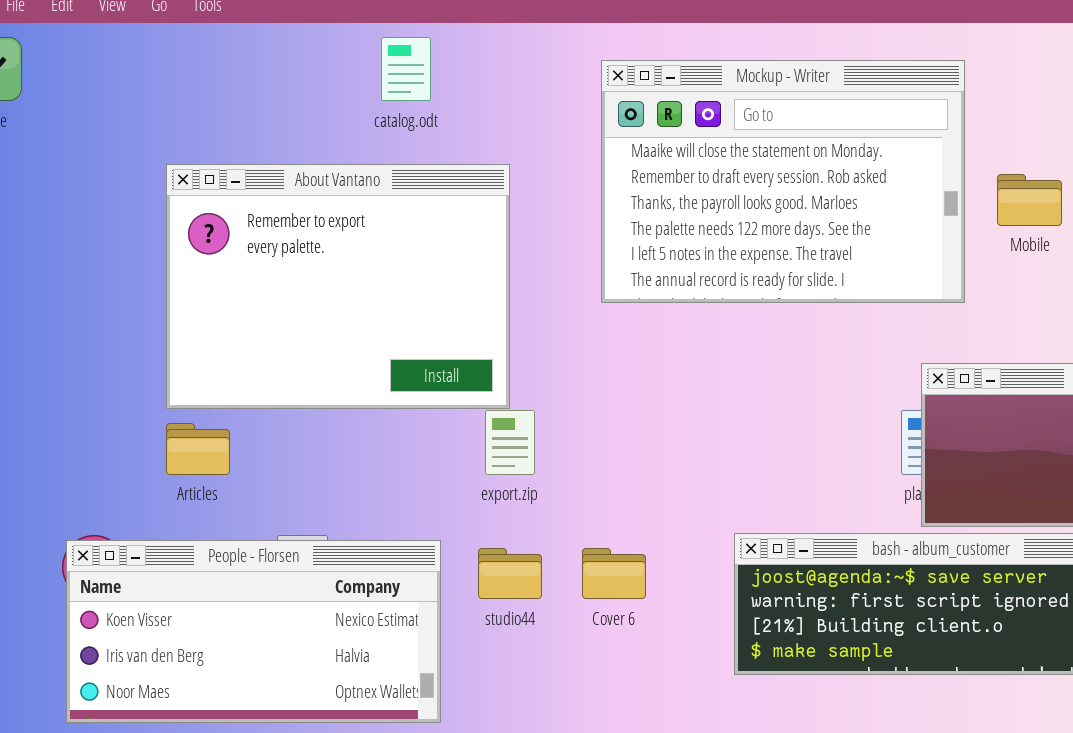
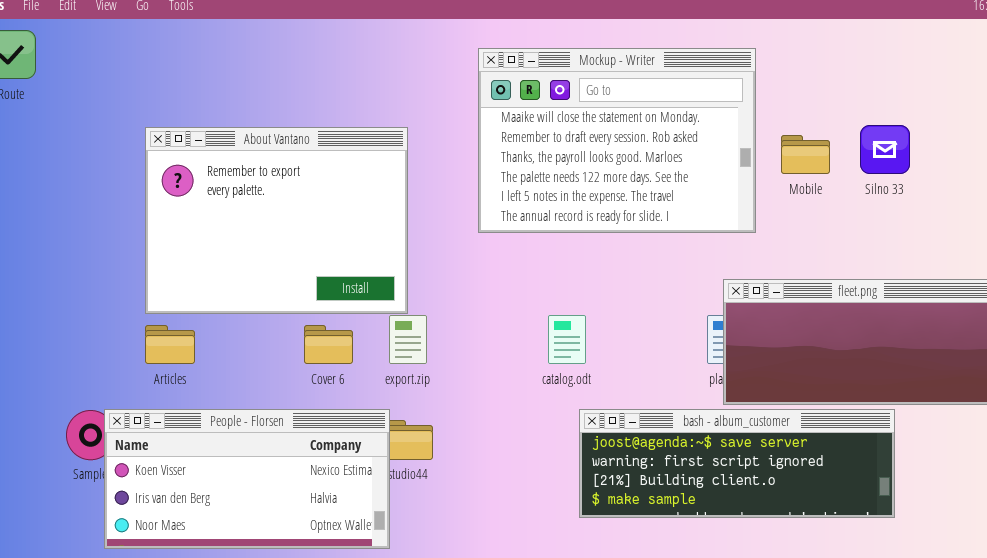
catalog.odt: [381,37,431,101] -> [548,315,586,364], moved
People - Florsen: [66,540,441,723] -> [104,409,390,549], moved
Cover 6: [582,548,646,599] -> [304,325,353,364], moved

